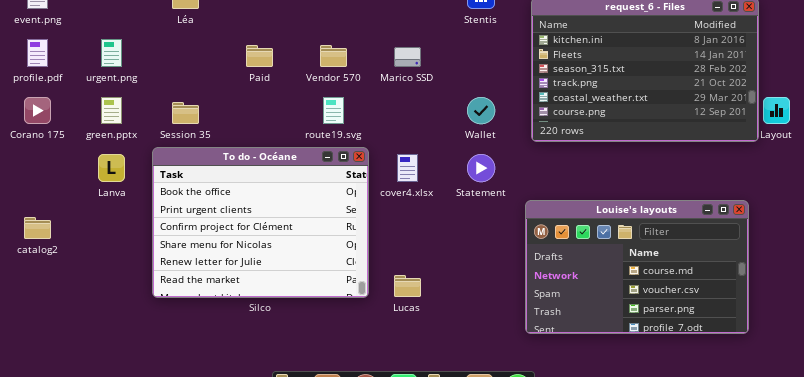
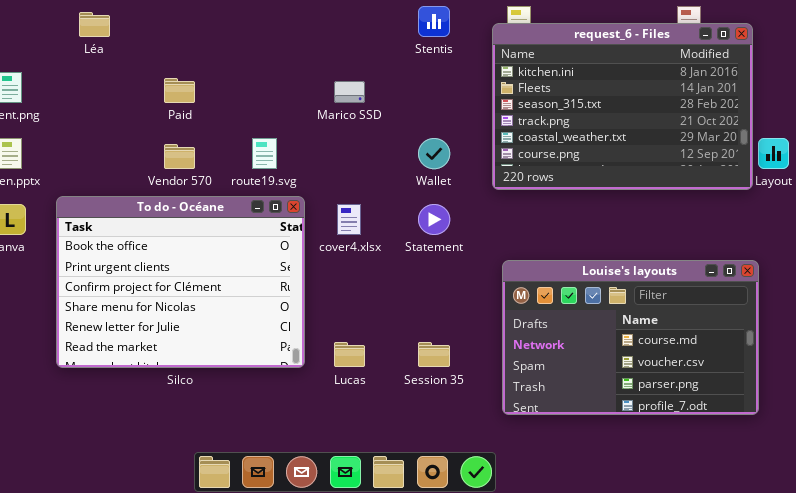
Vendor 570: [320,45,347,67] -> [164,144,195,169], moved
Session 35: [172,102,199,124] -> [418,342,450,367], moved
Louise's layouts: [525,200,749,334] -> [502,260,759,415], moved

